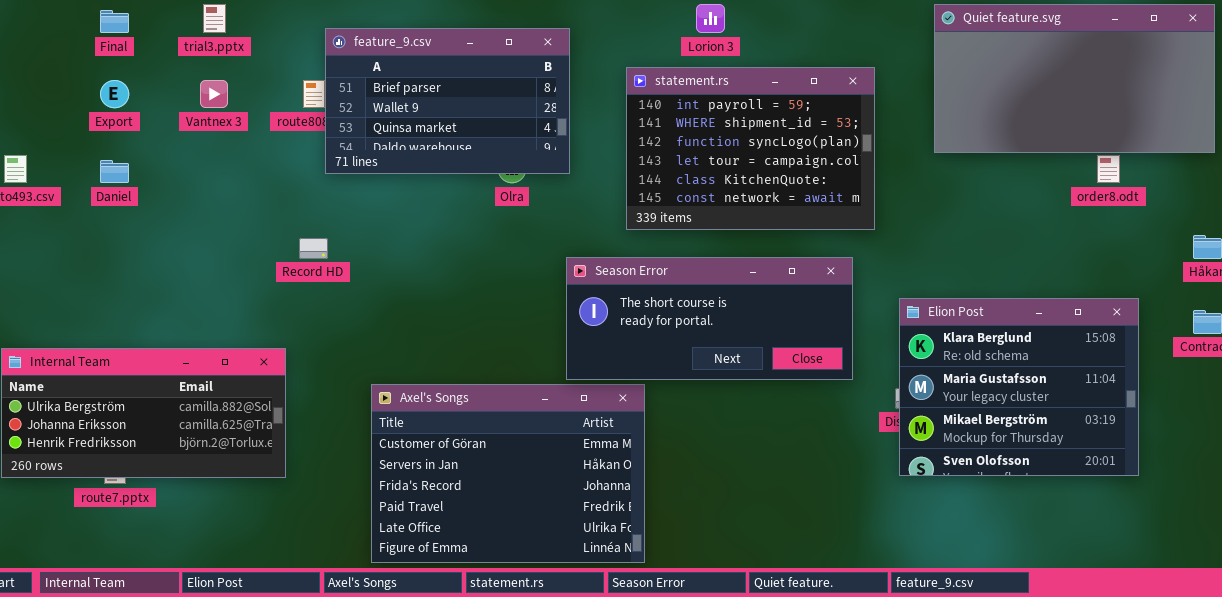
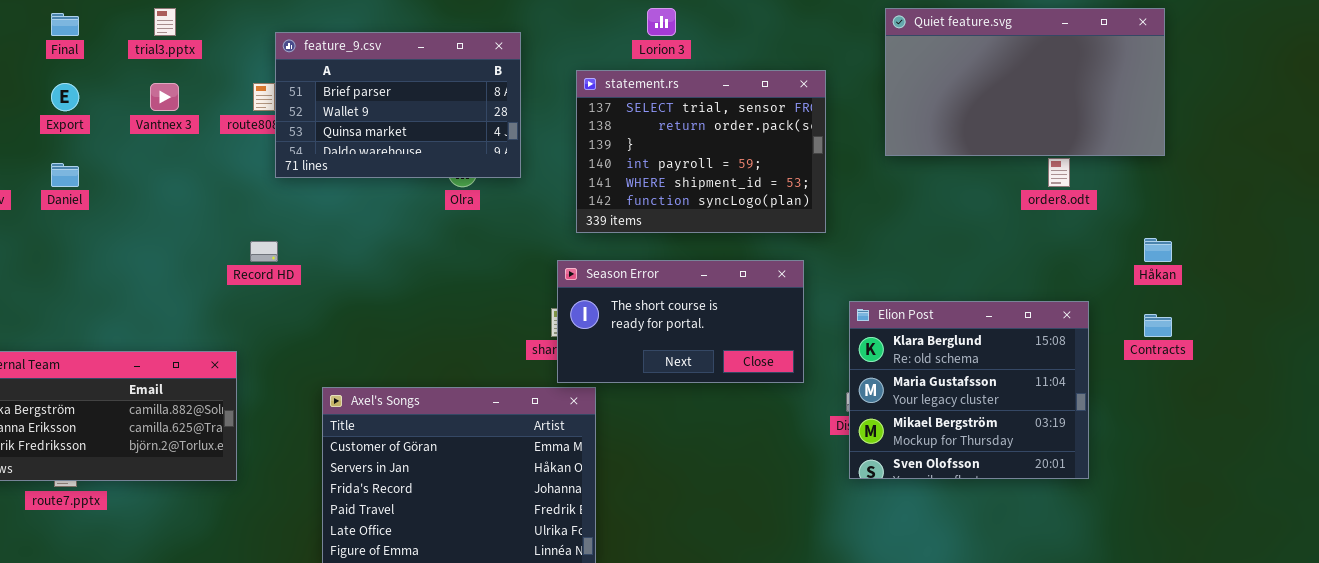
statement.rs: [626,67,875,230] -> [576,70,826,233], scrolled up 3 rows
Season Error: [566,257,853,380] -> [557,260,804,383], resized

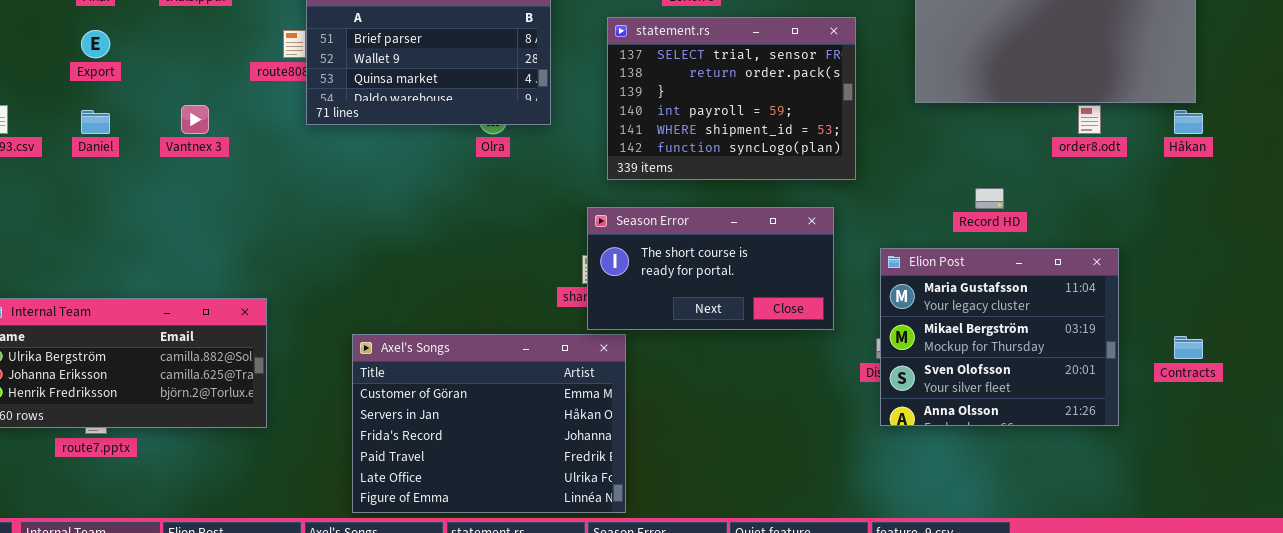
Vantnex 3: [150,83,179,111] -> [181,105,209,134], moved
Håkan: [1144,238,1172,262] -> [1174,110,1203,134], moved
Record HD: [250,241,278,262] -> [975,188,1004,209], moved
Elion Post: [849,301,1089,479] -> [880,248,1119,426], scrolled down 1 row
Contracts: [1144,314,1172,337] -> [1174,336,1203,359], moved

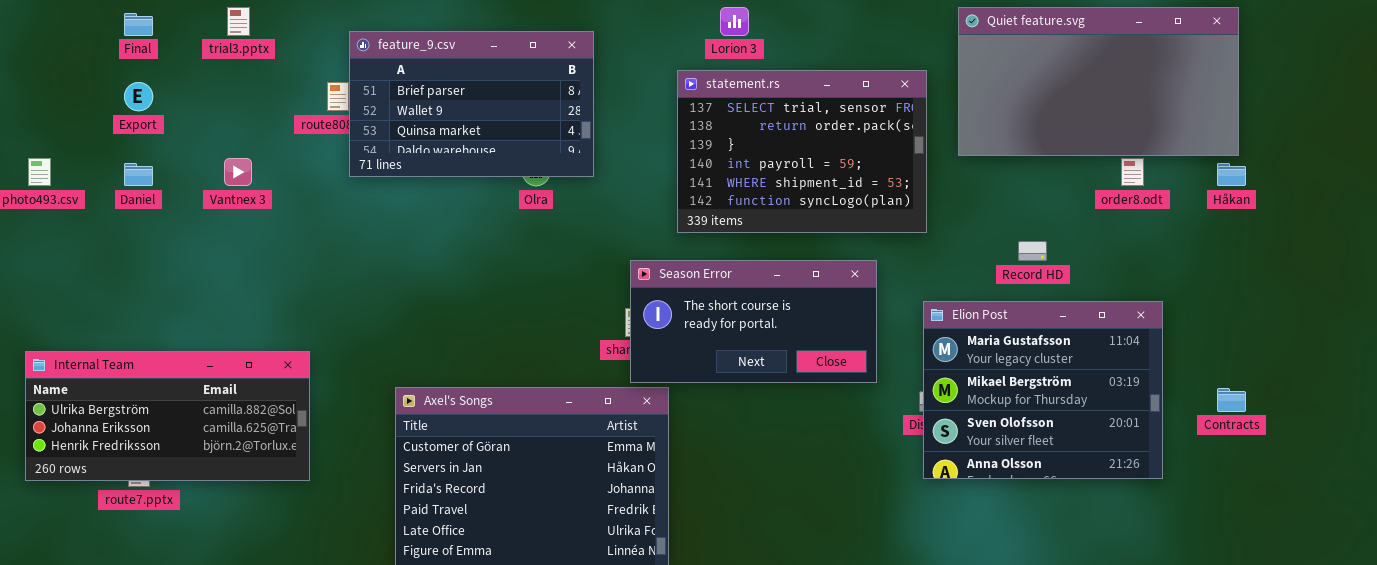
statement.rs: [607,17,856,180] -> [677,70,927,233], moved

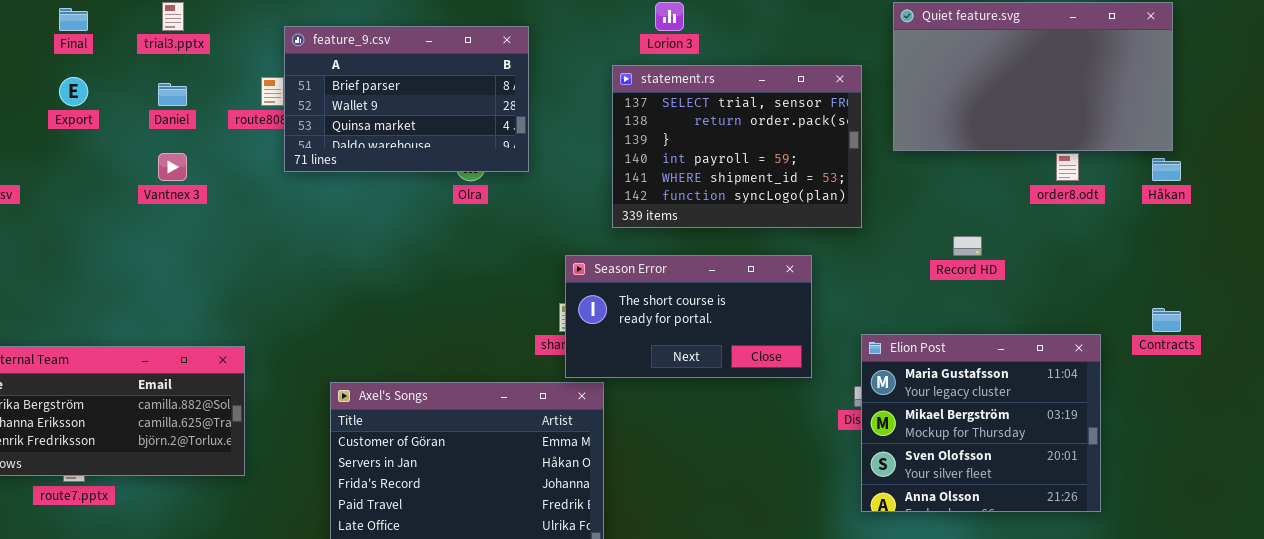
Daniel: [124,163,153,186] -> [158,83,187,106], moved
Elion Post: [923,301,1163,479] -> [861,334,1101,512], moved
Contracts: [1217,388,1246,412] -> [1152,308,1181,332], moved

